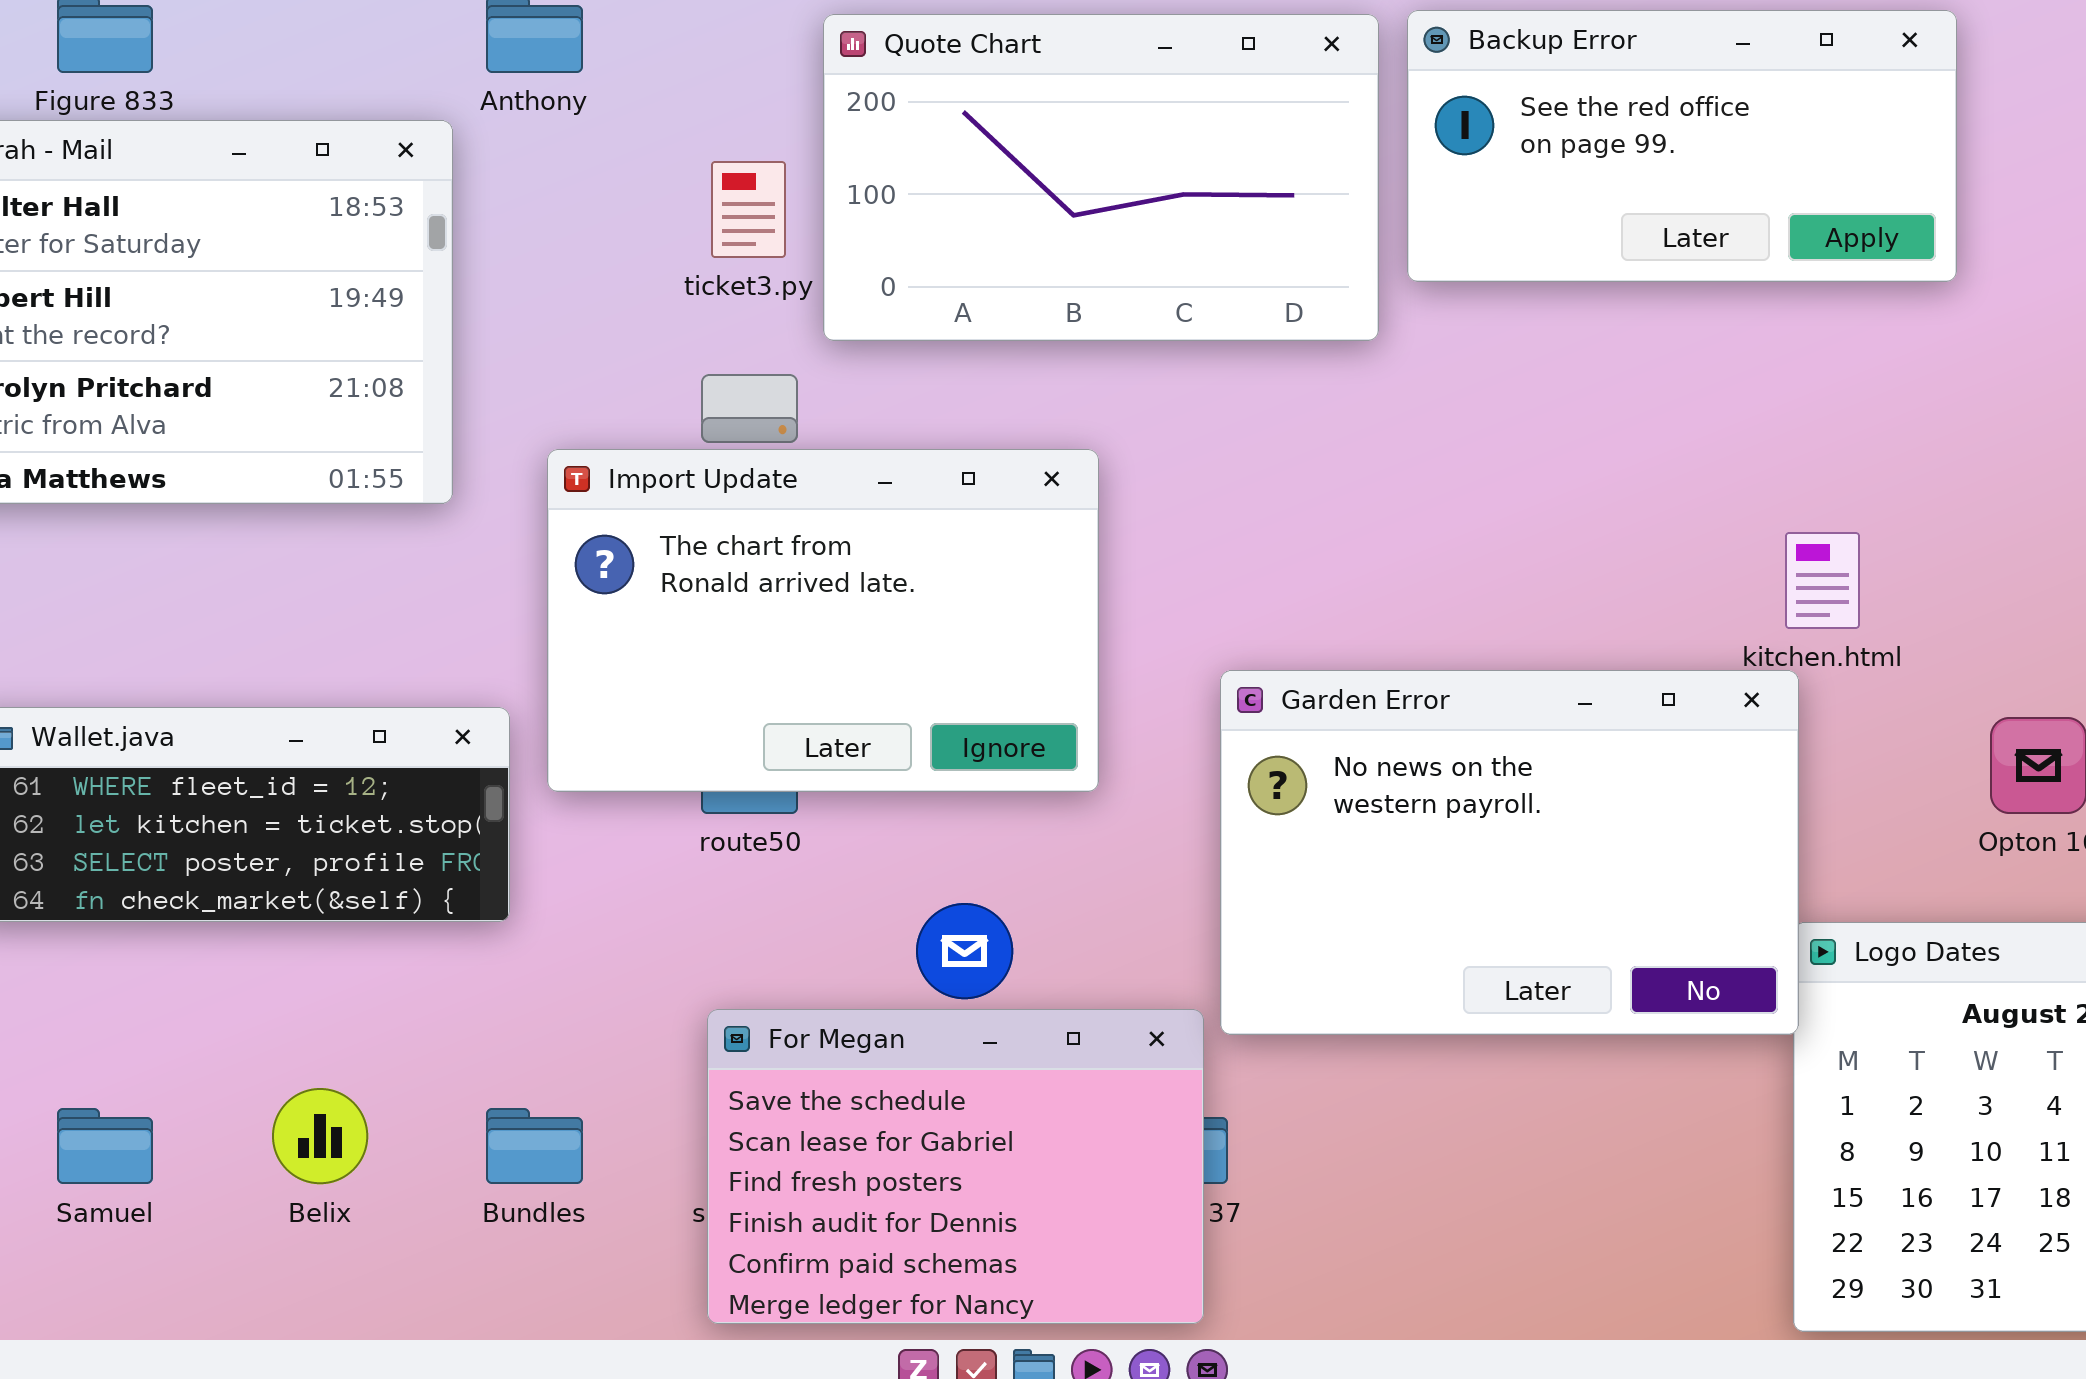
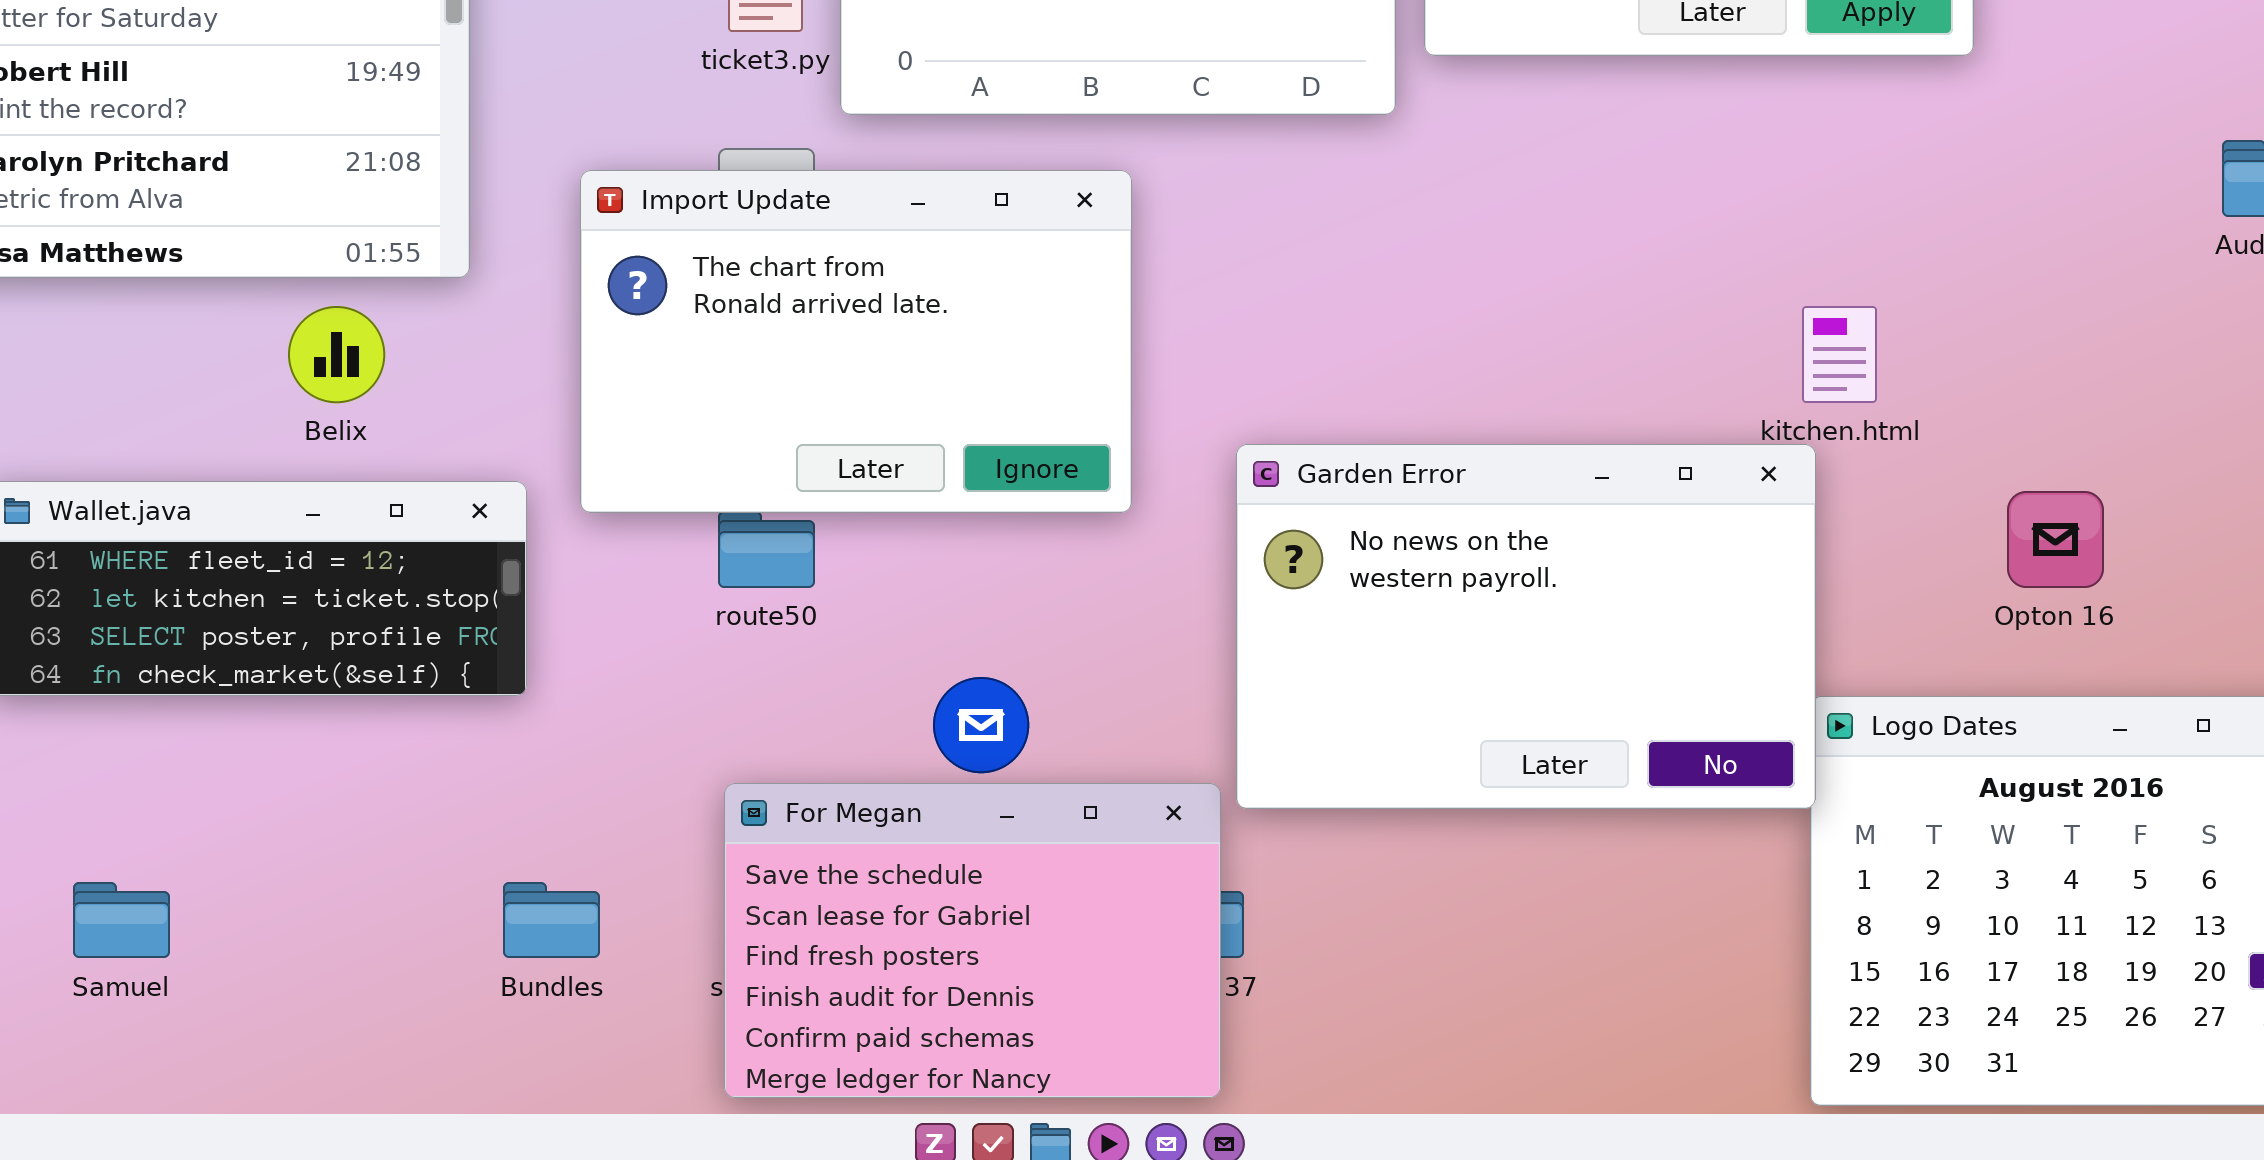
Import Update: [547,449,1099,792] -> [580,170,1132,513], moved
Belix: [272,1088,368,1184] -> [288,306,385,403], moved

